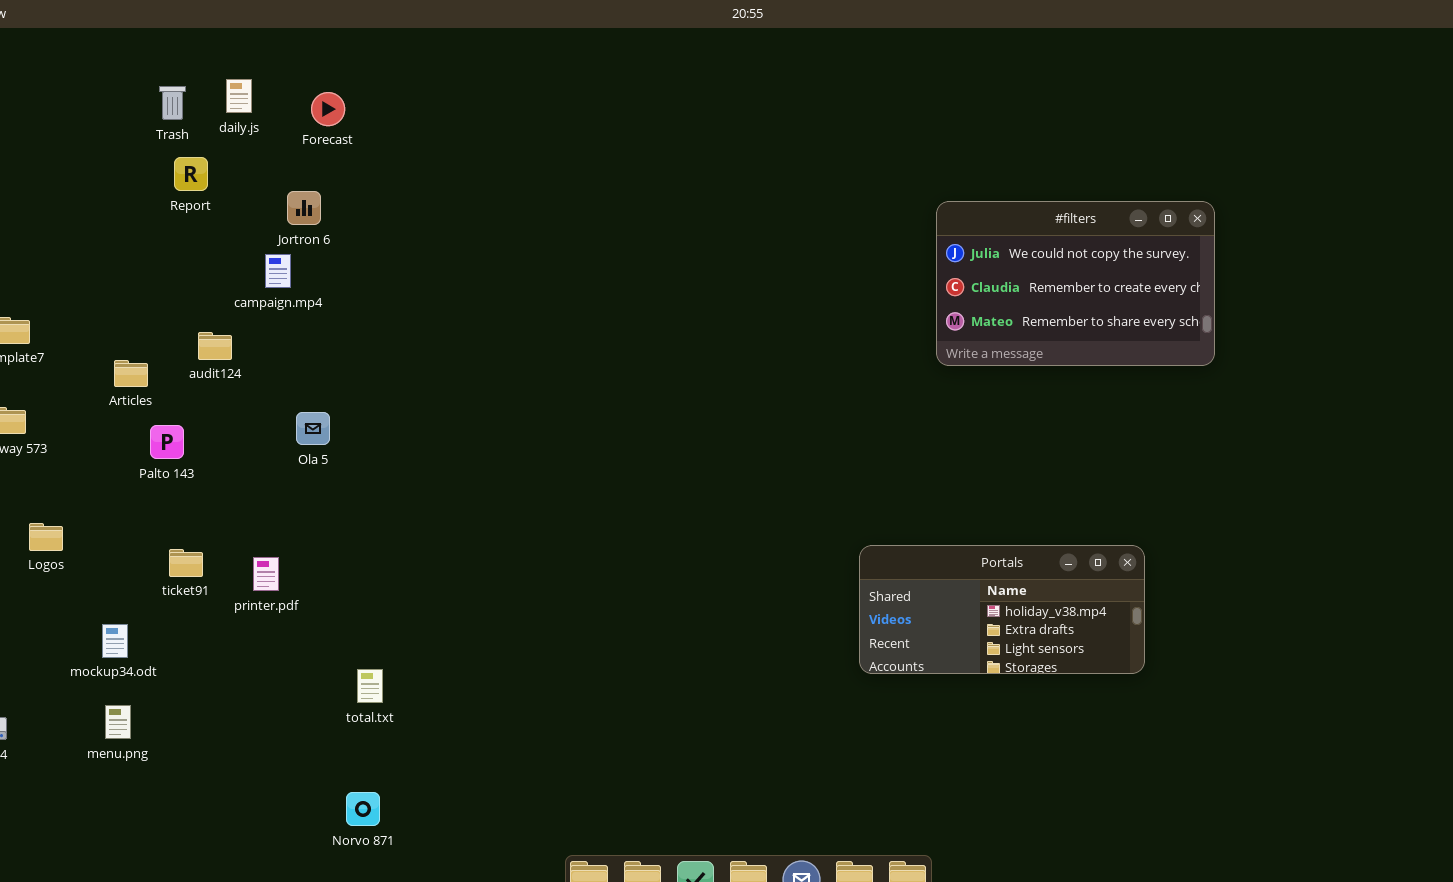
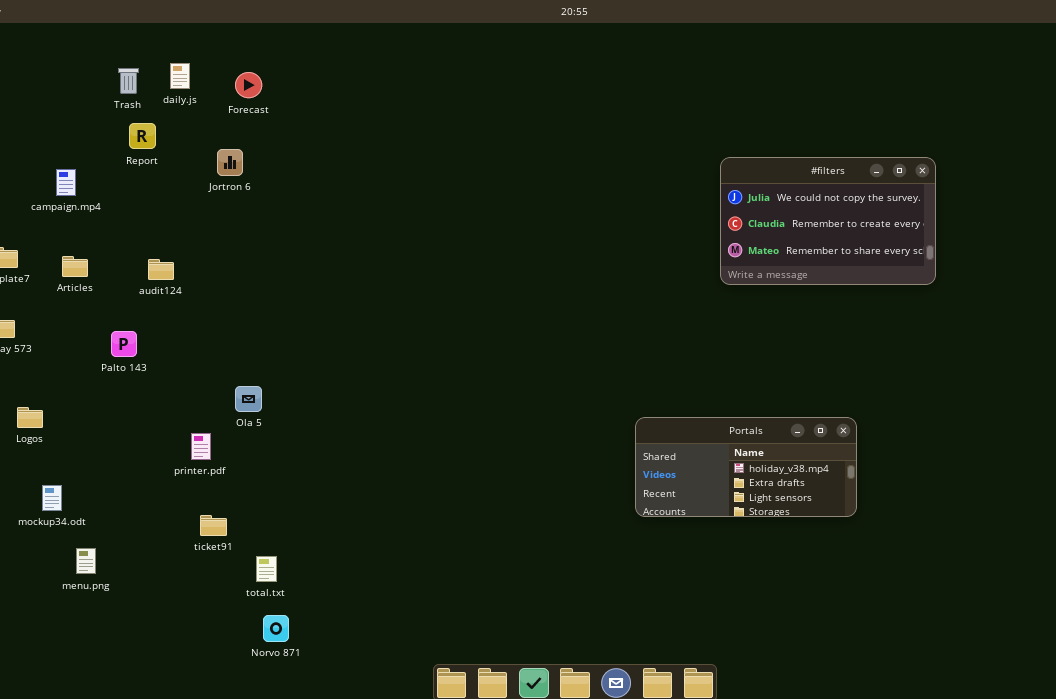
campaign.mp4: [265,254,291,288] -> [56,169,76,196], moved
Articles: [114,360,148,387] -> [62,256,88,277], moved
Ola 5: [296,412,330,445] -> [235,386,262,412], moved
Portals: [859,545,1145,674] -> [635,417,857,517], moved
ticket91: [169,549,203,577] -> [200,515,227,536], moved
mockup34.odt: [102,624,128,658] -> [42,485,62,511], moved
total.txt: [357,669,383,703] -> [256,556,277,582], moved

